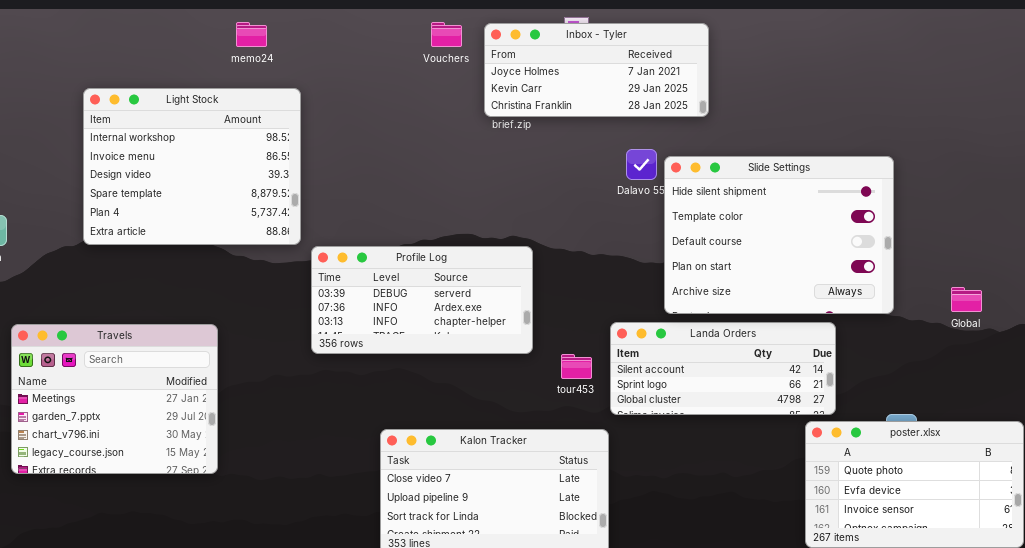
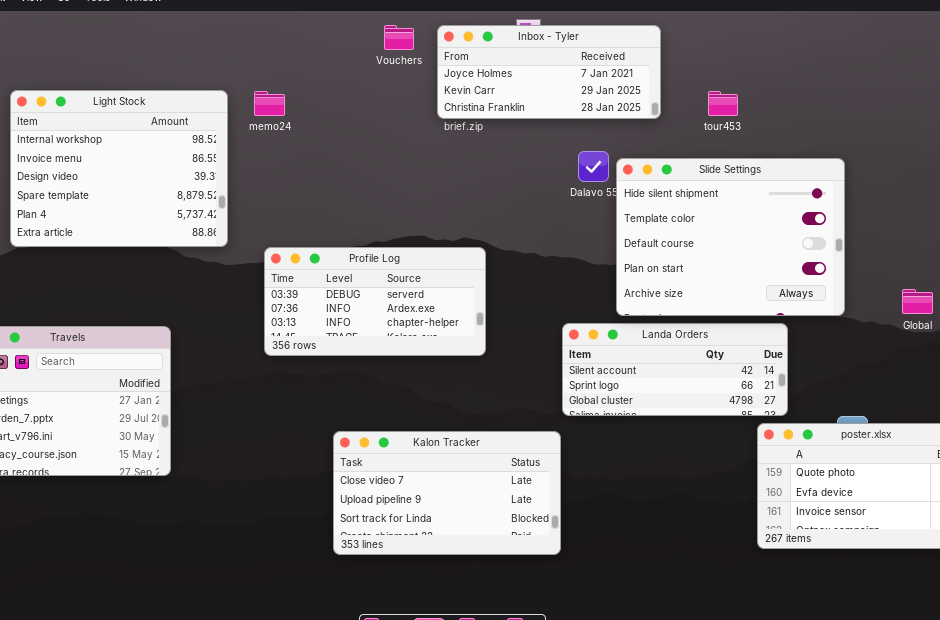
memo24: [236,22,267,47] -> [254,91,285,116], moved
Light Stock: [83,88,301,245] -> [10,90,228,247], moved
tour453: [561,354,592,379] -> [708,91,738,116], moved

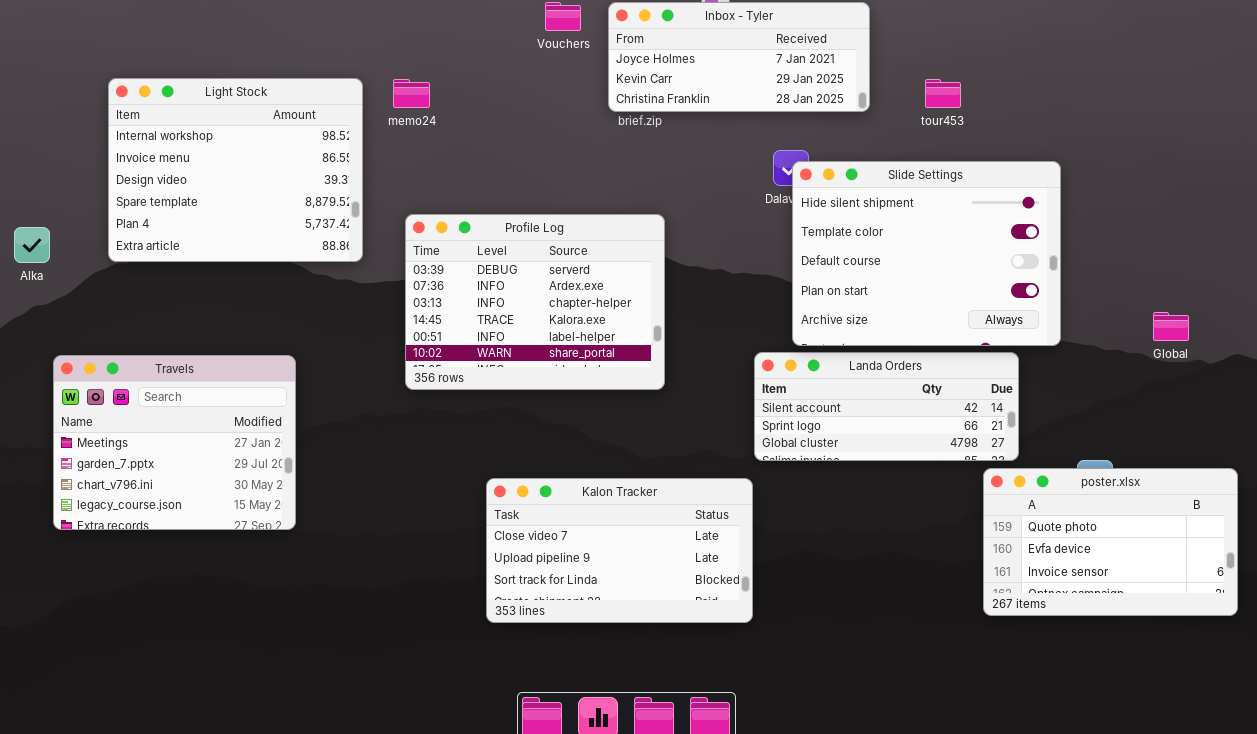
Slide Settings: [616,158,845,316] -> [792,161,1061,346], moved
Profile Log: [264,247,486,356] -> [405,214,665,390], resized

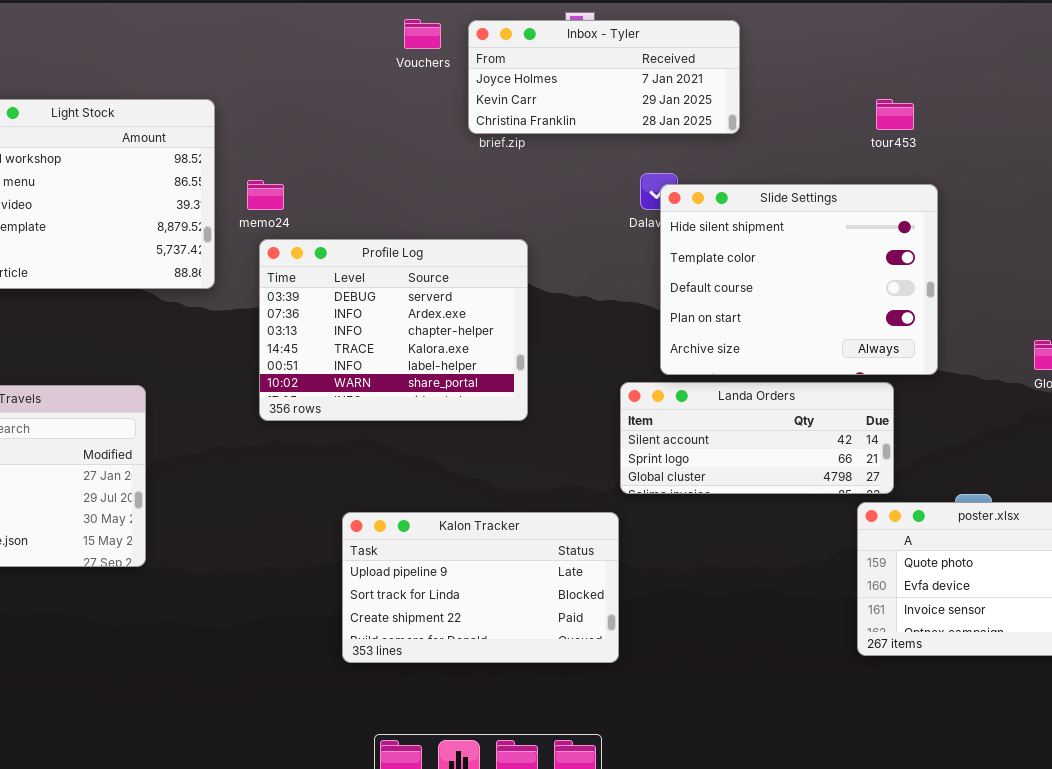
memo24: [393,79,430,108] -> [247,180,284,210], moved
tour453: [925,79,961,108] -> [876,99,914,130], moved
Kalon Tracker: [486,478,753,623] -> [342,512,619,663], scrolled down 1 row

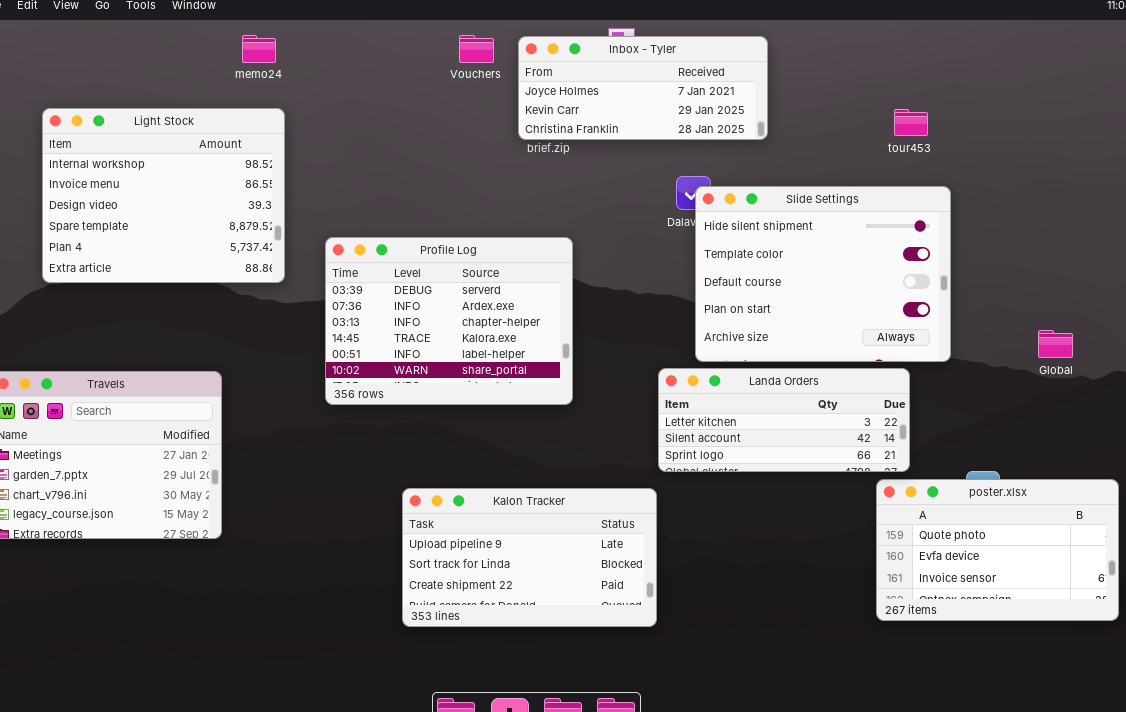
memo24: [247,180,284,210] -> [242,35,276,63], moved
Landa Orders: [620,382,894,494] -> [658,368,910,472], scrolled up 1 row

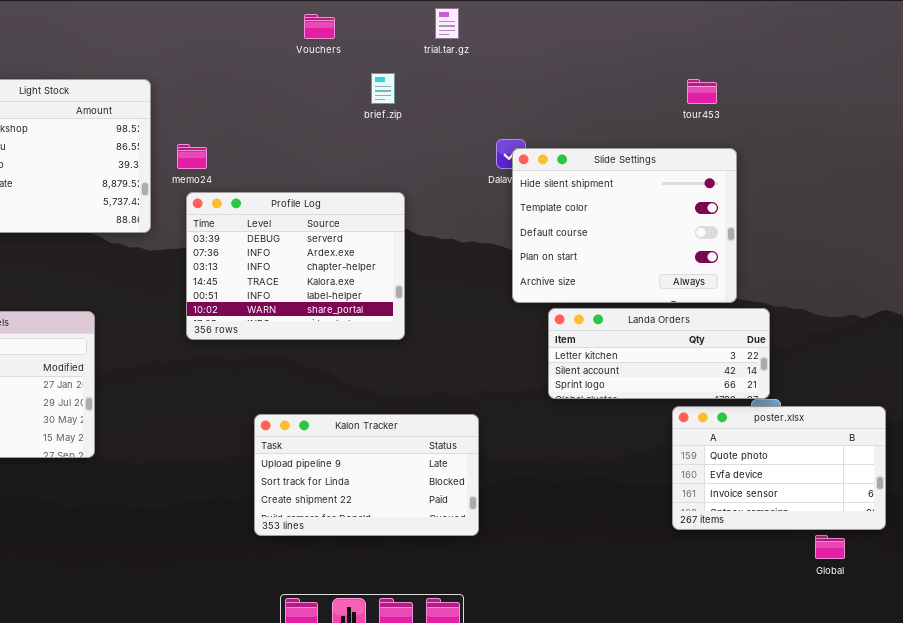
memo24: [242,35,276,63] -> [177,144,207,169], moved
Inbox - Tyler: [518,36,768,140] -> none, closed
Global: [1038,330,1073,358] -> [815,535,845,559], moved
Landa Orders: [658,368,910,472] -> [548,308,770,399], moved

